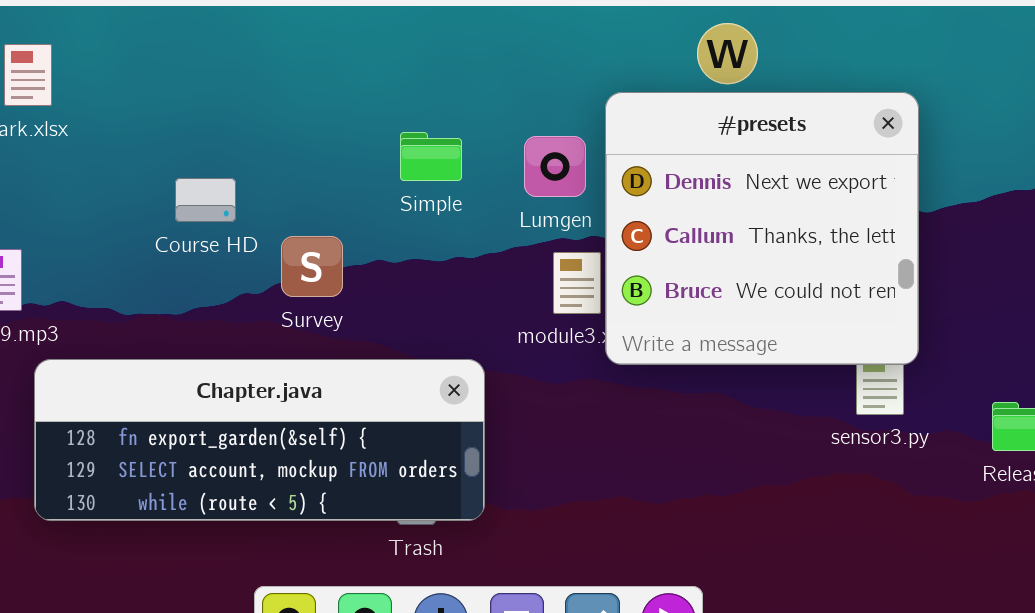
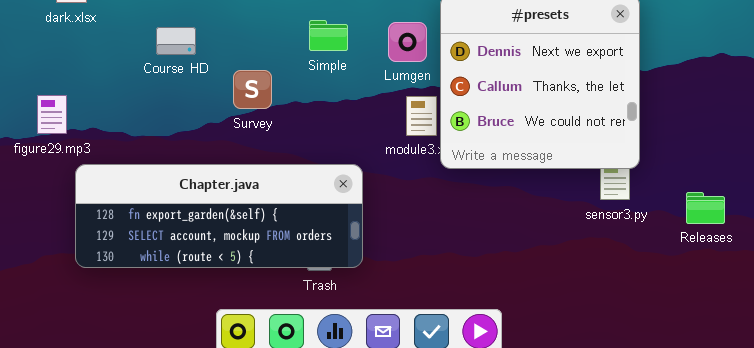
Course HD: [175,178,236,222] -> [156,27,196,55], moved
Survey: [281,236,343,297] -> [233,70,272,109], moved

